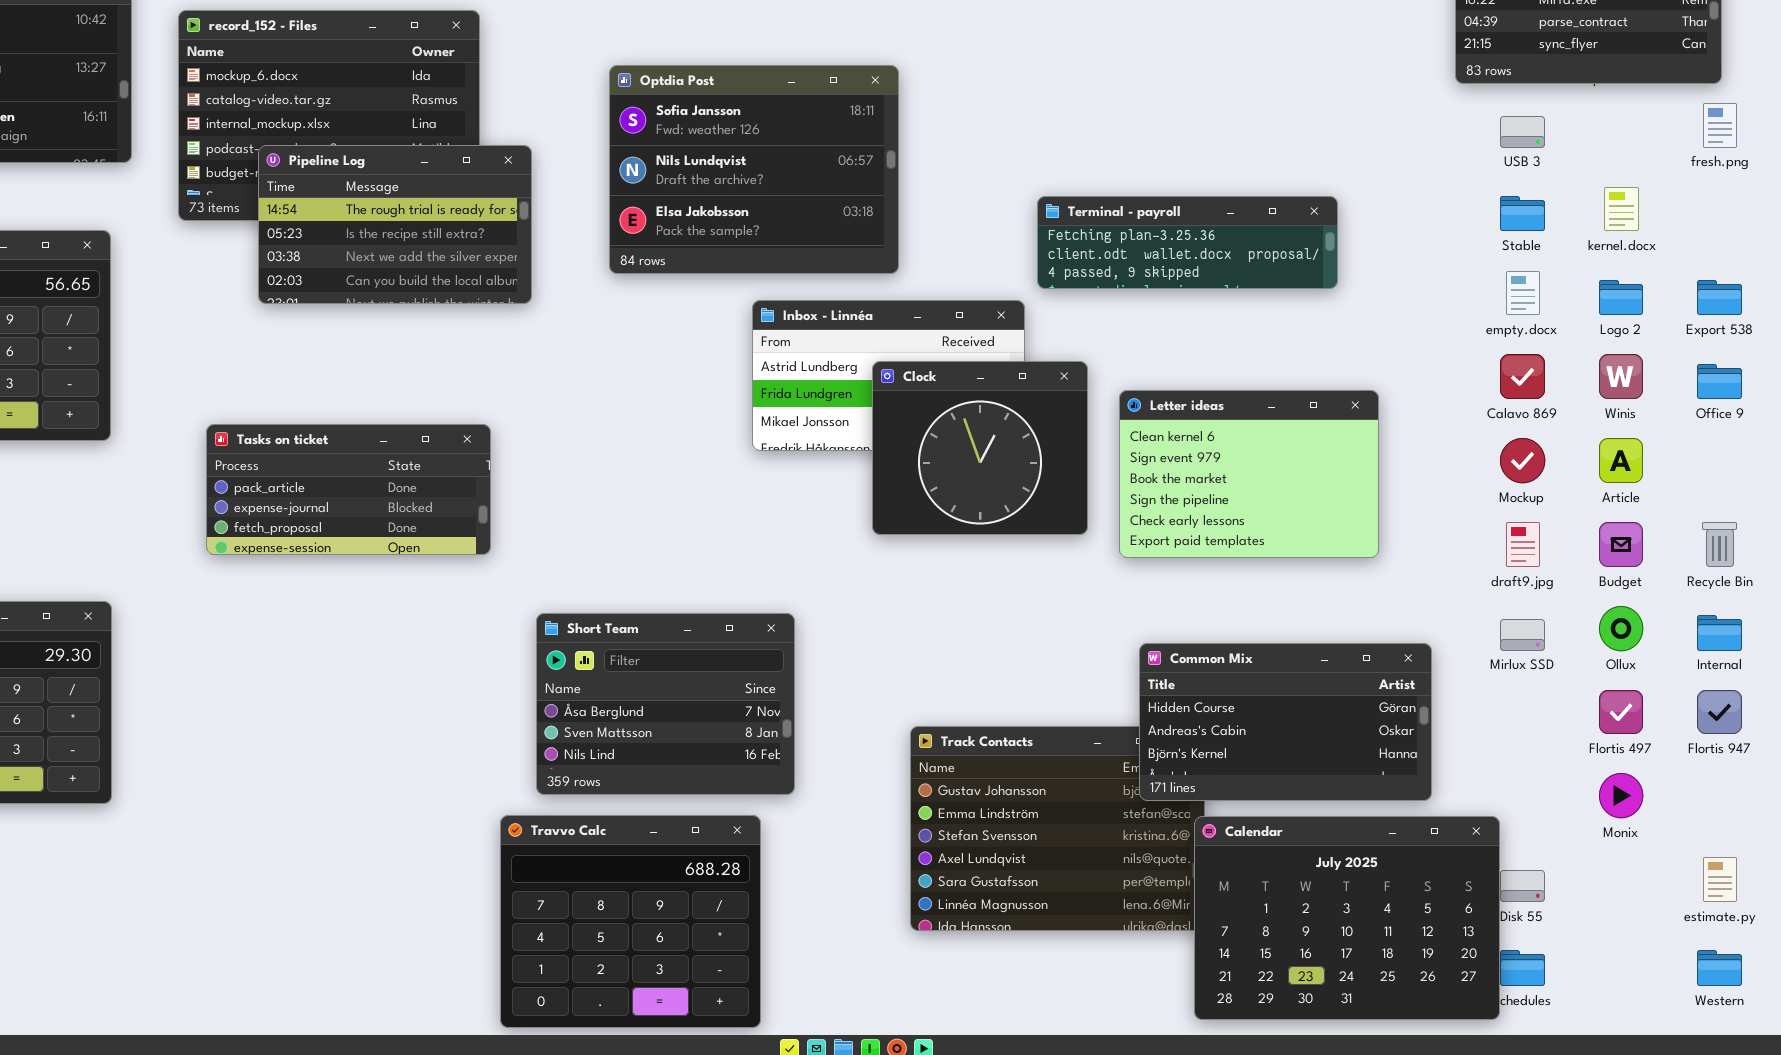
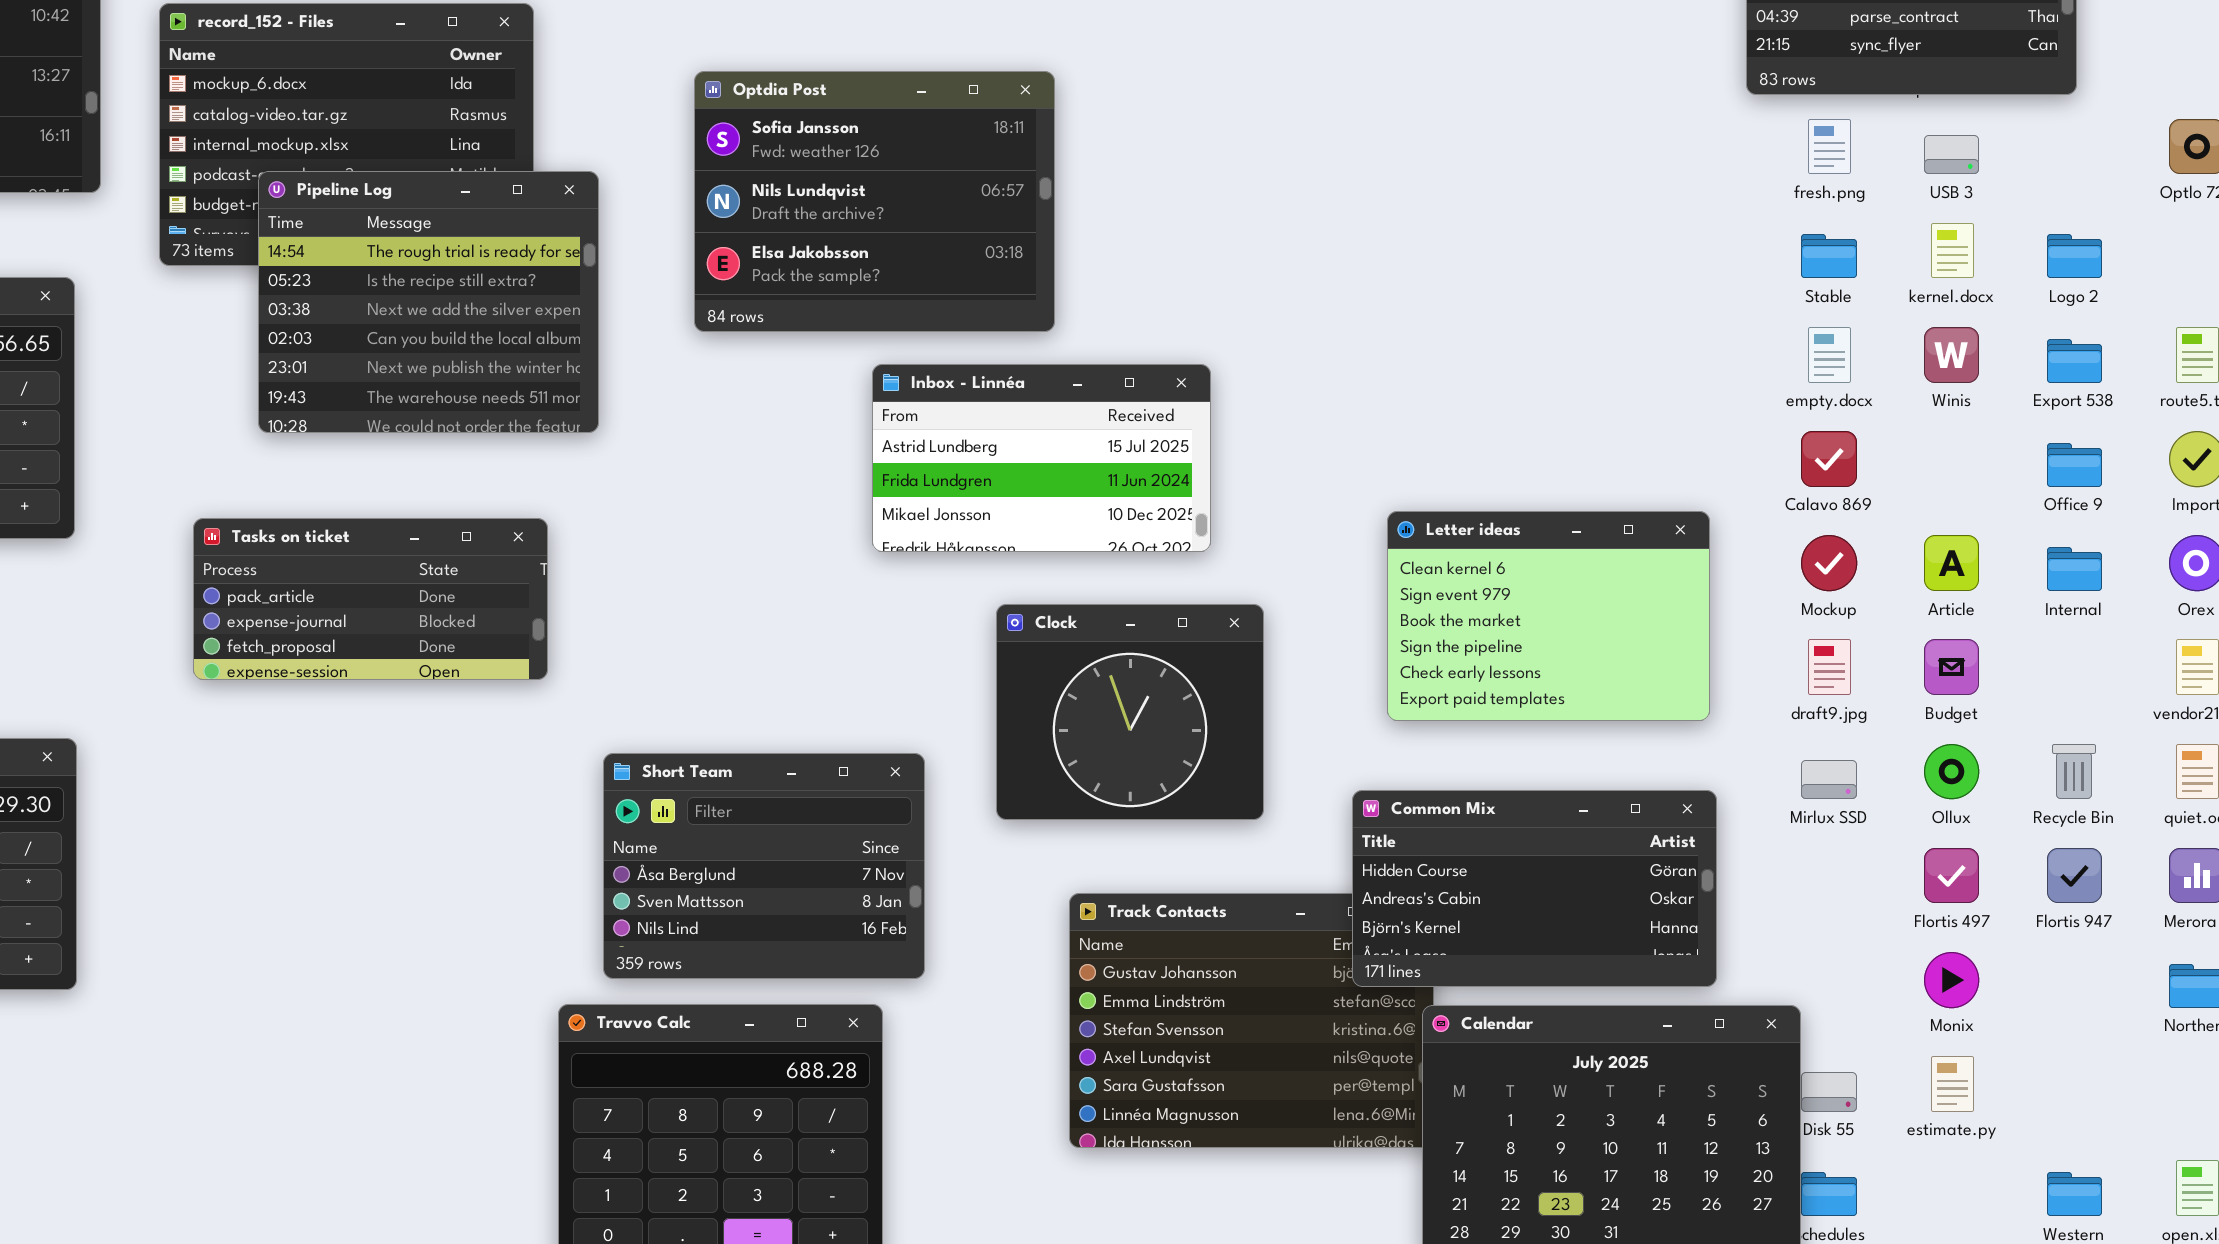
fresh.png: [1703,103,1737,148] -> [1808,119,1851,174], moved
USB 3: [1500,116,1545,148] -> [1924,135,1979,174], moved
Pipeline Log: [258,145,532,304] -> [258,171,599,433], resized
Terminal - payroll: [1037,196,1338,289] -> none, closed
Logo 2: [1599,280,1643,315] -> [2047,234,2102,278], moved
Winis: [1599,354,1643,399] -> [1924,327,1979,383], moved
Clock: [872,361,1088,535] -> [996,604,1264,820], moved
Letter ideas: [1119,390,1379,558] -> [1387,511,1710,721], moved
Recycle Bin: [1702,522,1737,567] -> [2052,744,2096,799], moved
Internal: [1697,615,1742,651] -> [2047,547,2102,591], moved
estimate.py: [1703,857,1737,902] -> [1931,1056,1974,1112], moved

